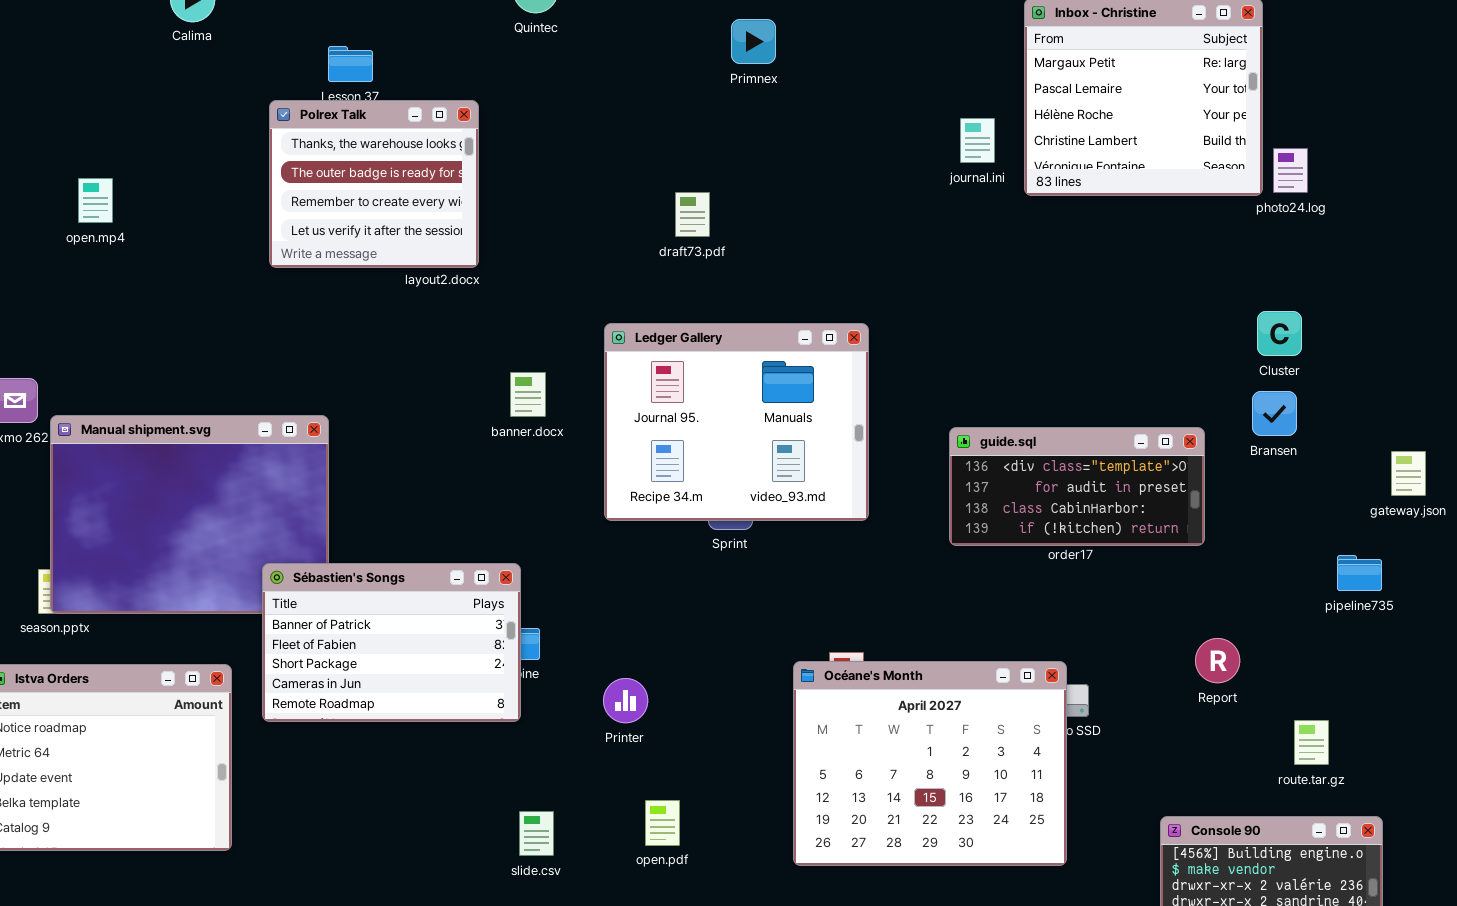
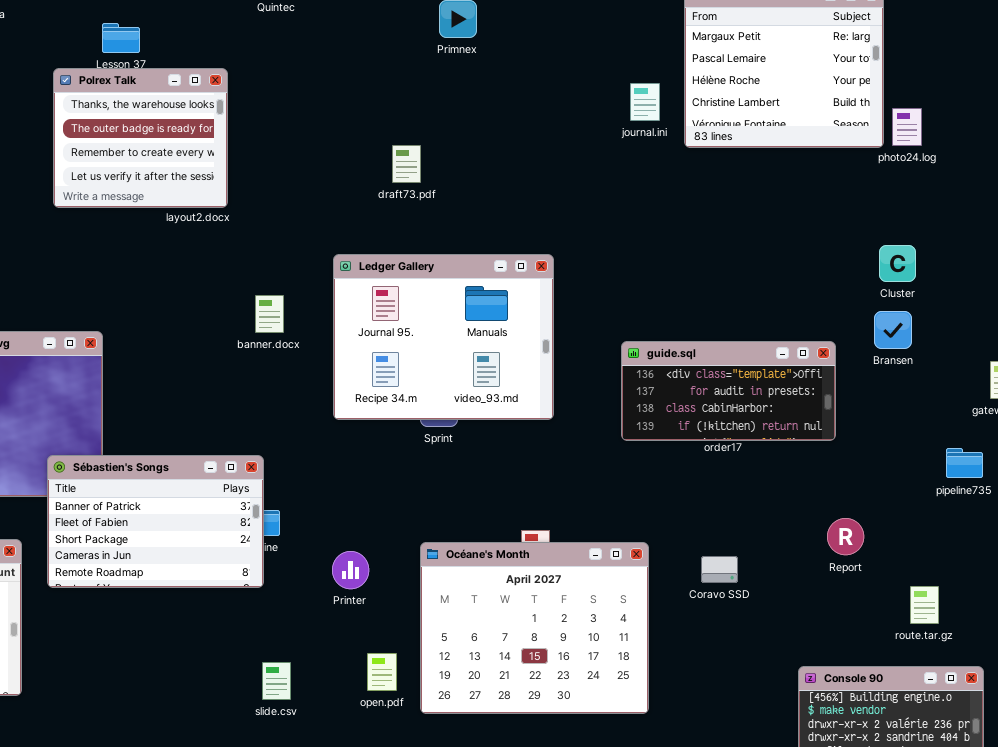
Océane's Month: [793,661,1067,866] -> [420,542,649,714], moved

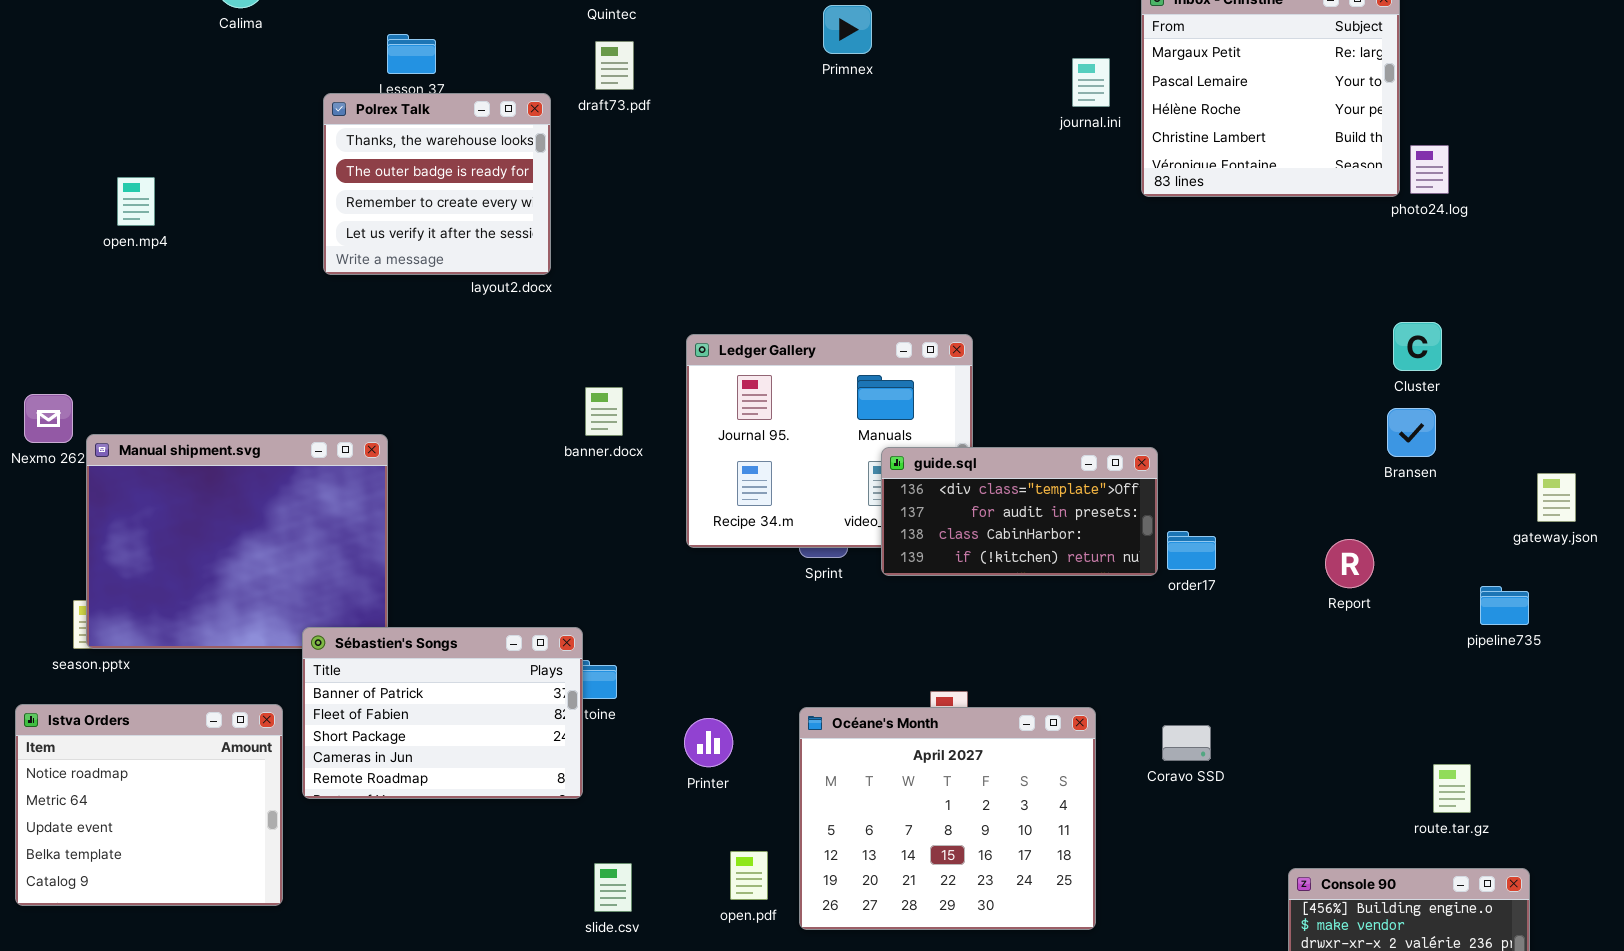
journal.ini: [630,83,660,121] -> [1072,58,1110,107], moved
draft73.pdf: [392,145,421,183] -> [595,41,634,90], moved
guide.sql: [621,341,836,441] -> [881,447,1158,576], moved
Sébastien's Songs: [47,455,264,588] -> [302,627,583,799], moved
Report: [827,518,864,555] -> [1325,539,1374,588], moved

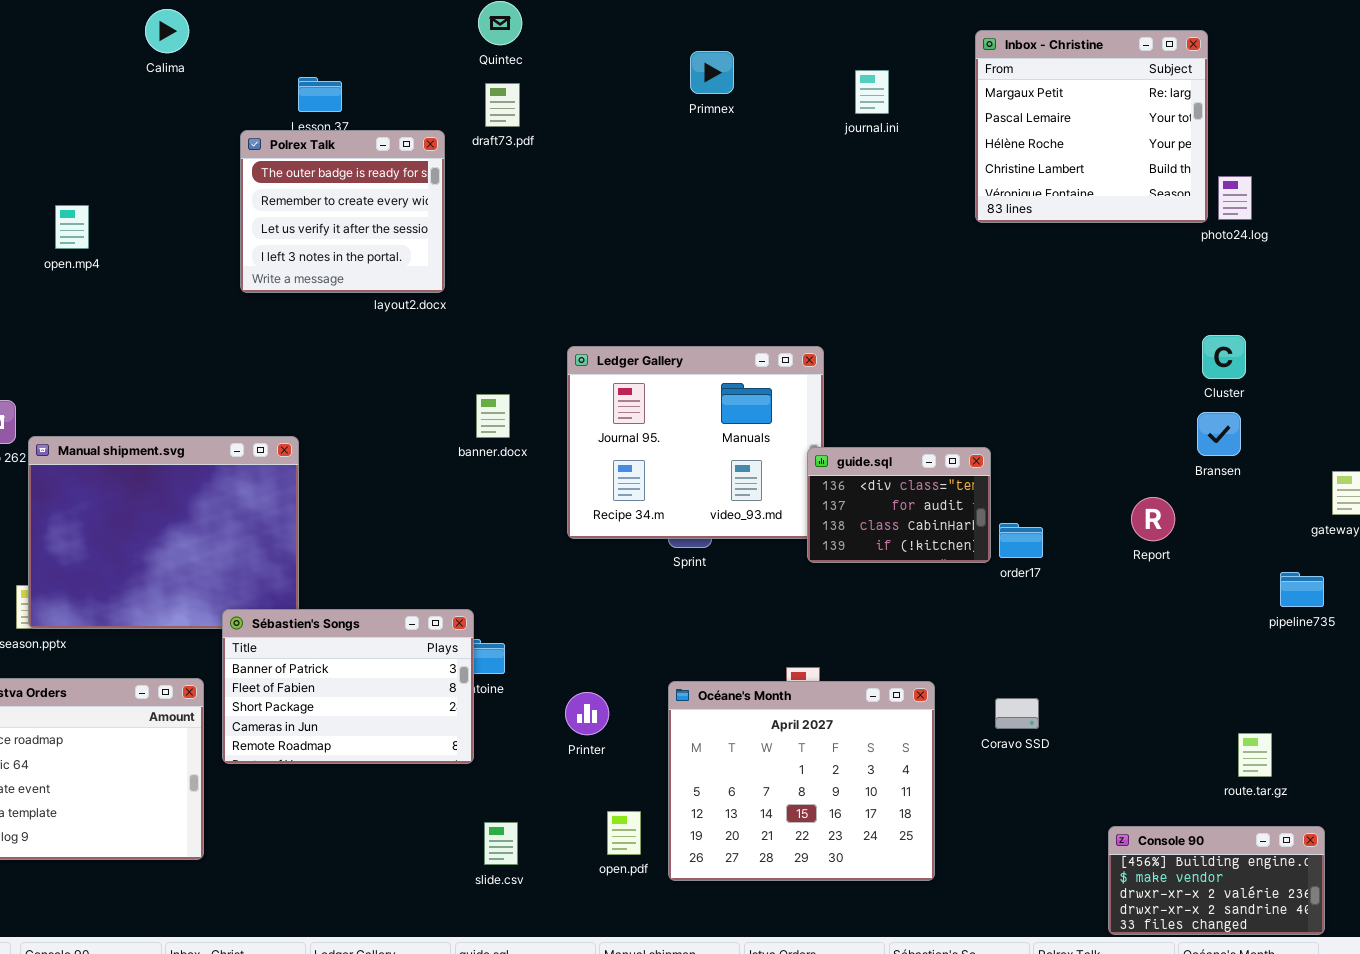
journal.ini: [1072,58,1110,107] -> [855,70,889,114], moved
Polrex Talk: [323,93,551,275] -> [240,130,445,293], scrolled down 1 row
guide.sql: [881,447,1158,576] -> [807,447,991,563], resized
Report: [1325,539,1374,588] -> [1131,497,1175,541], moved

